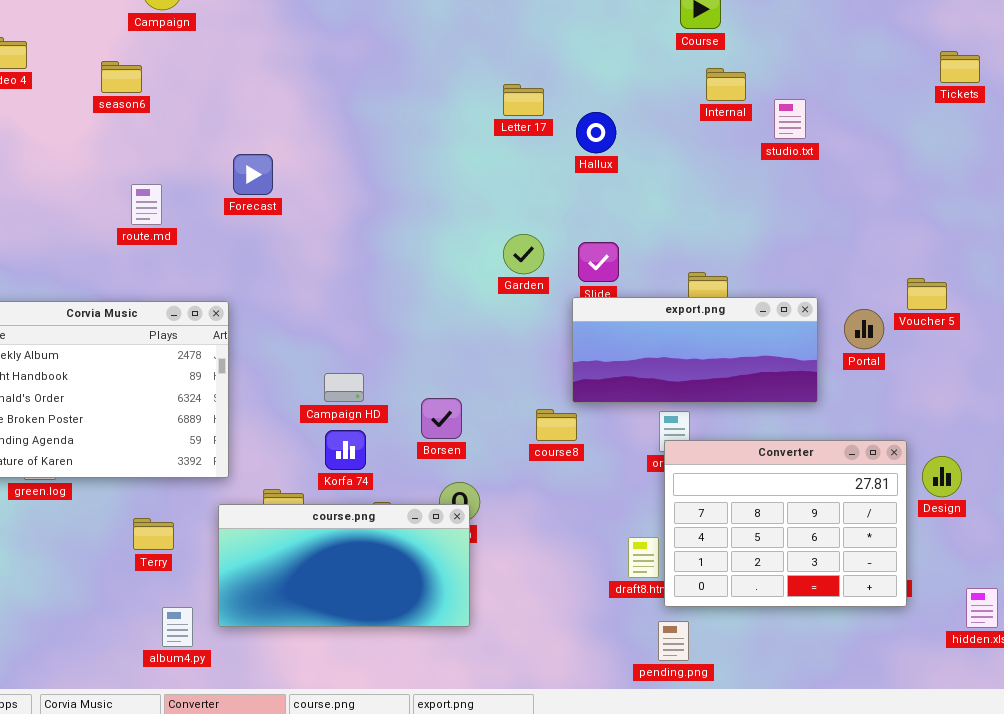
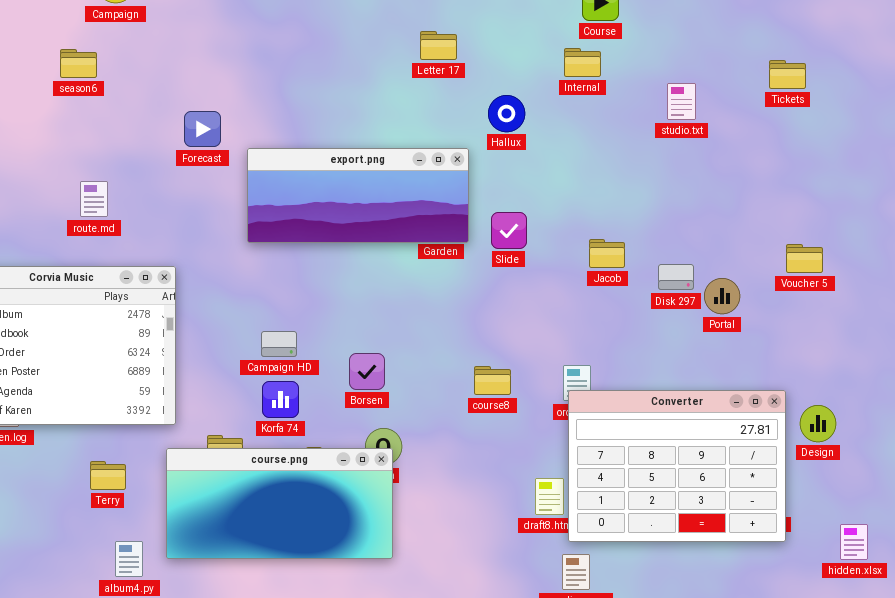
Tickets: [940,51,980,83] -> [769,60,806,89], moved
Internal: [706,68,746,101] -> [564,48,601,77], moved
Letter 17: [503,84,544,116] -> [420,31,457,60], moved
Forecast: [233,154,273,195] -> [184,111,221,147], moved
route.md: [131,184,162,225] -> [80,181,108,217], moved
export.png: [572,297,818,403] -> [247,148,469,243], moved
Portal: [844,309,884,349] -> [704,278,740,314], moved
course8: [536,409,577,441] -> [474,366,511,395], moved

